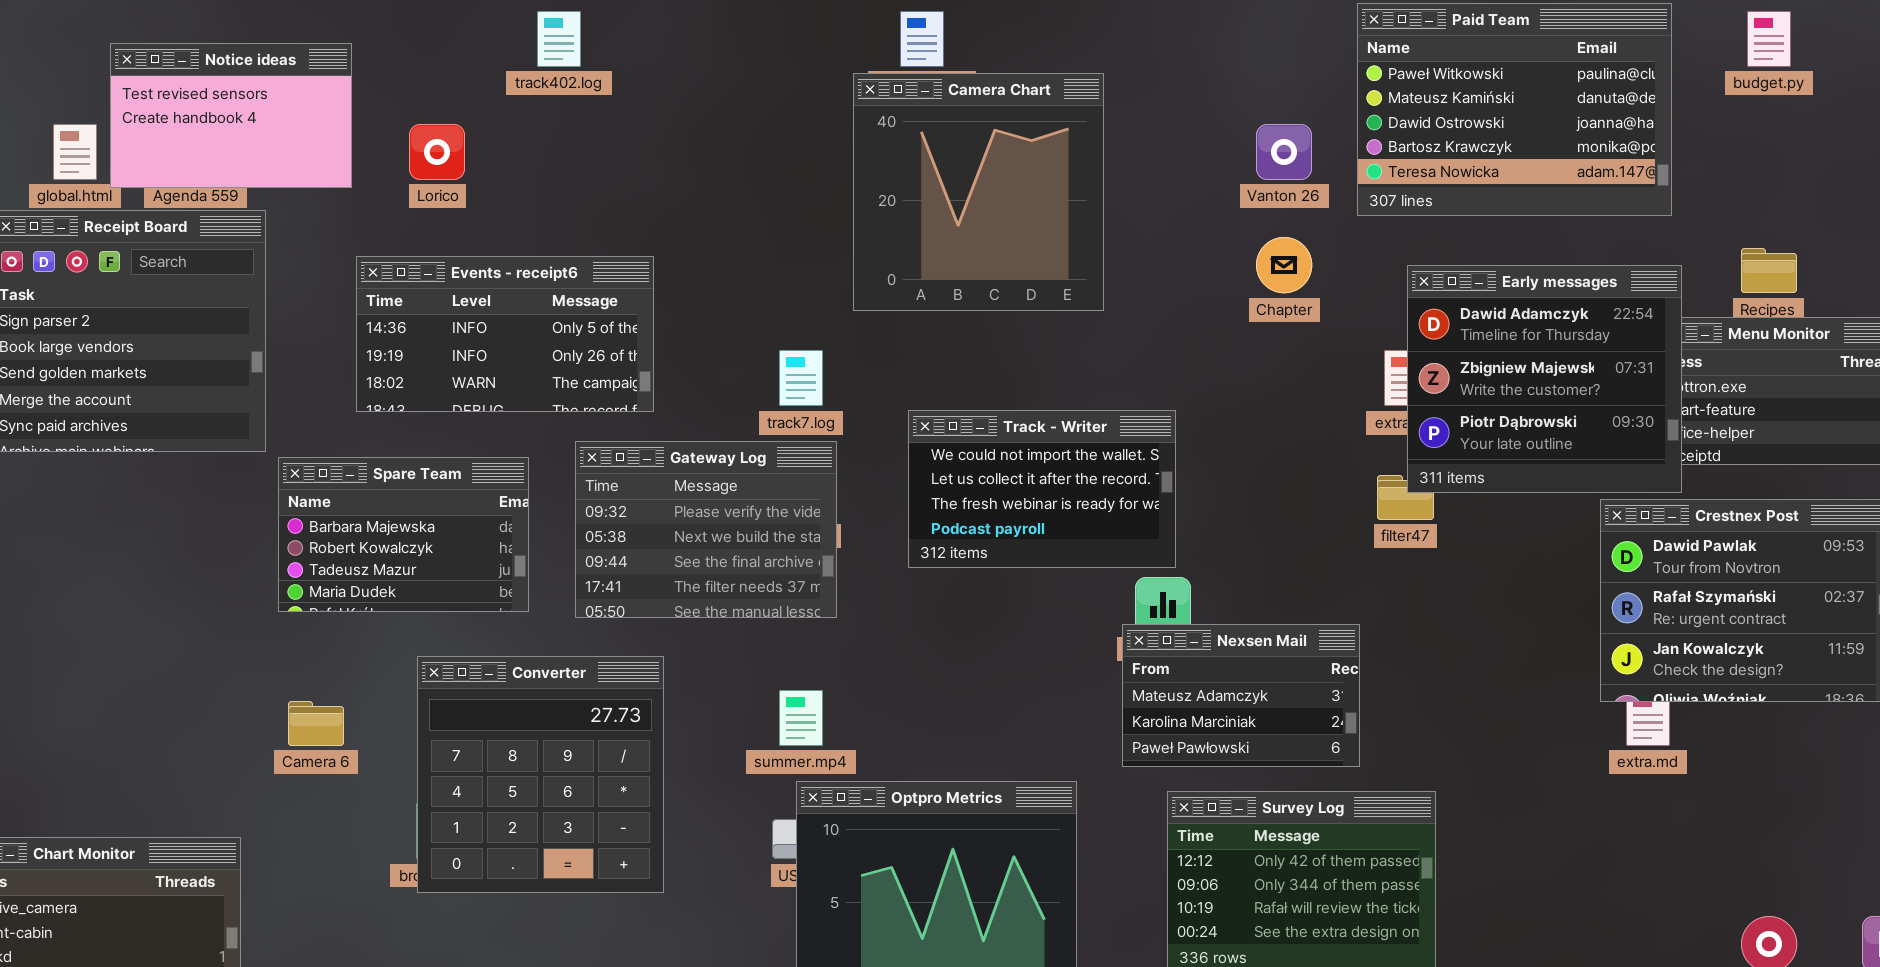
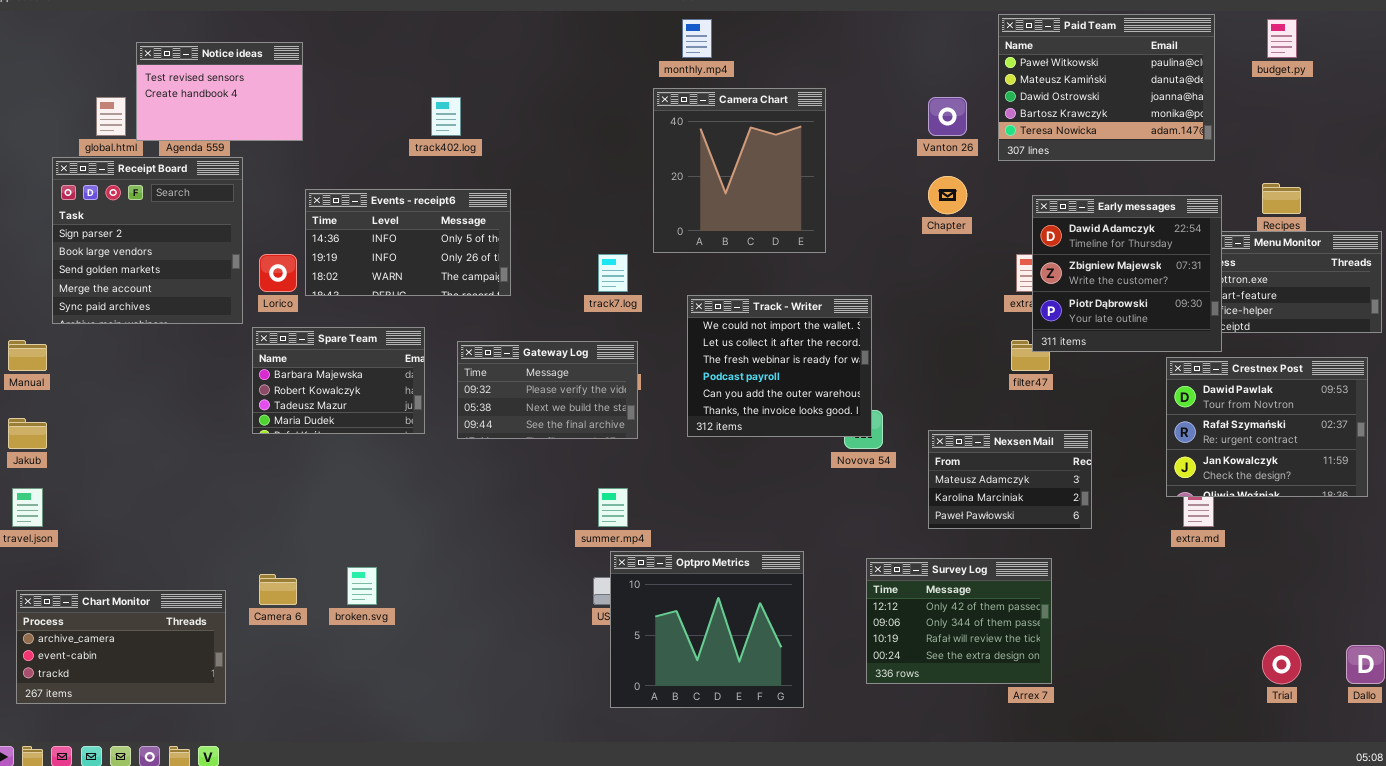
track402.log: [537,11,581,67] -> [431,97,461,136], moved
Camera Chart: [853,73,1104,311] -> [653,88,826,253], moved
Lorico: [409,124,465,180] -> [259,254,297,292], moved
Track - Writer: [908,410,1176,568] -> [687,295,872,437], resized
Gateway Log: [575,441,837,618] -> [457,341,638,439], resized
Nexsen Mail: [1122,624,1360,767] -> [928,430,1092,529], moved
Converter: [417,656,664,893] -> none, closed
Camera 6: [288,701,344,746] -> [259,574,297,605], moved

